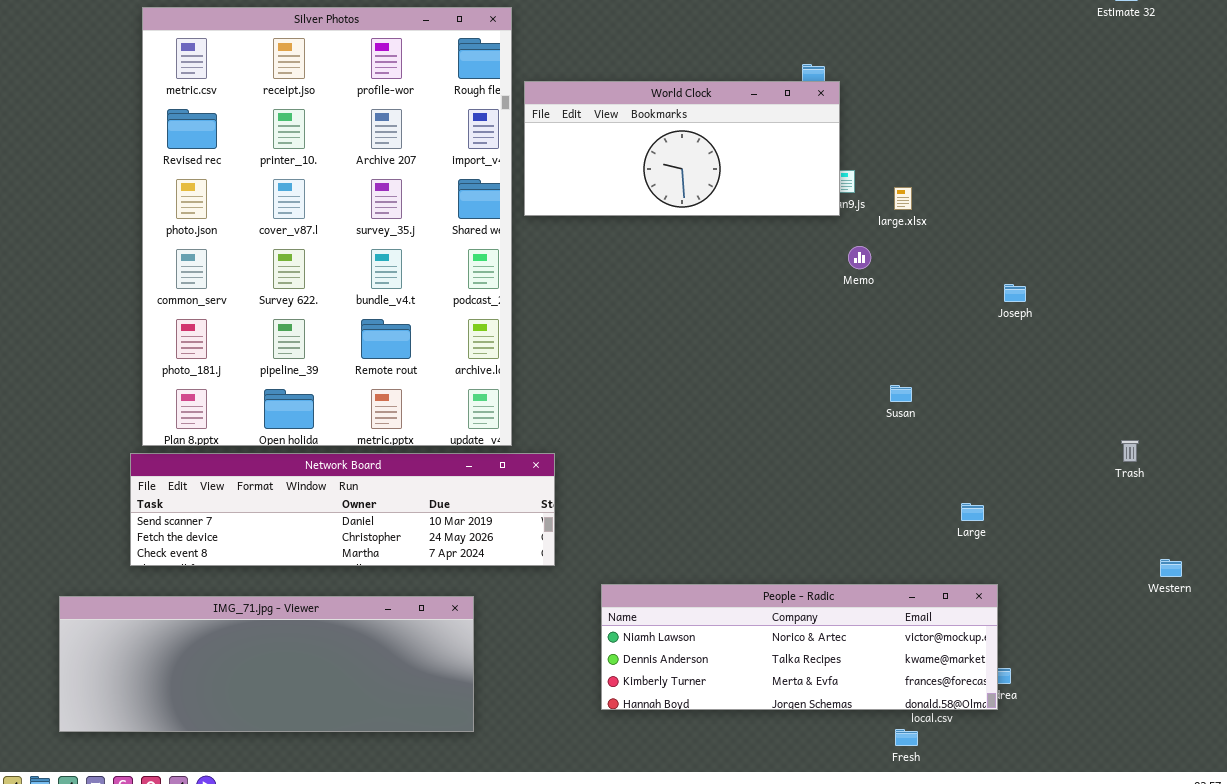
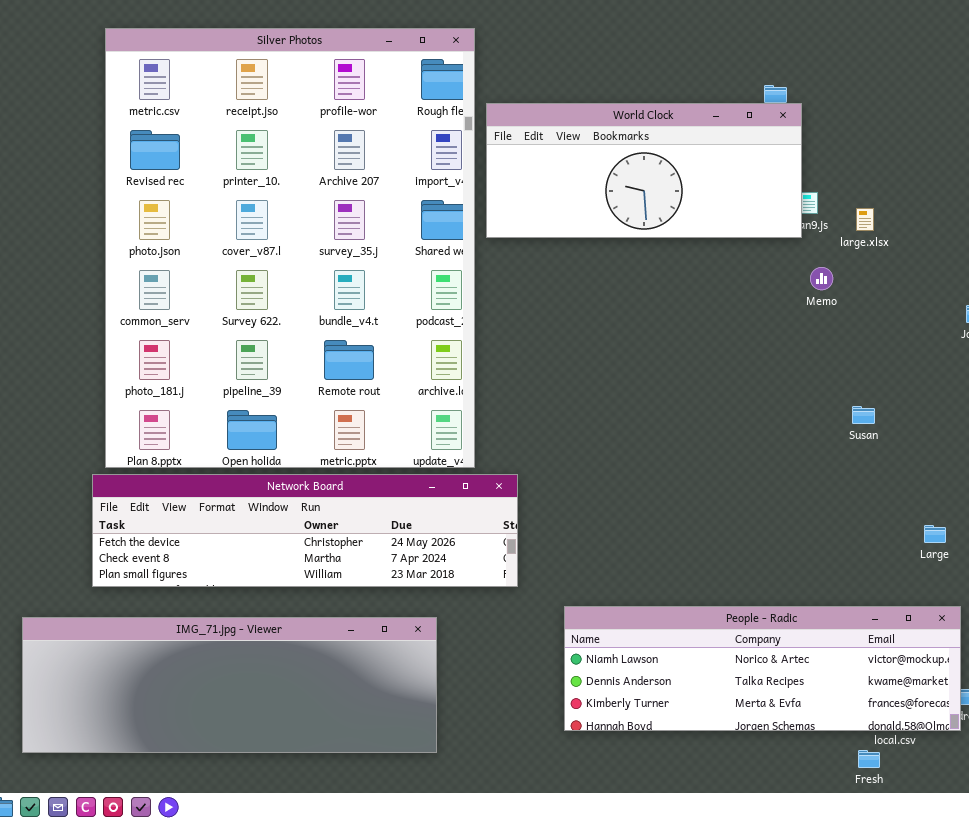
Network Board: [130,453,555,566] -> [92,474,518,587], scrolled down 1 row

